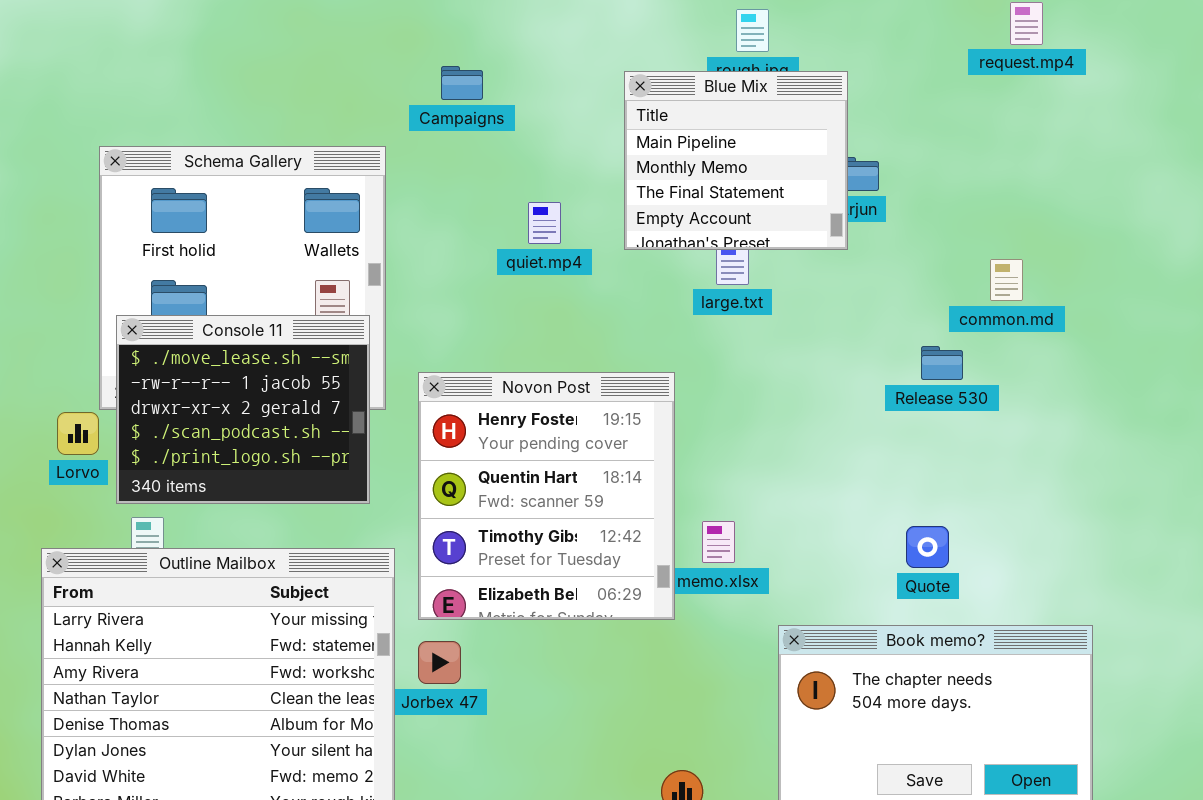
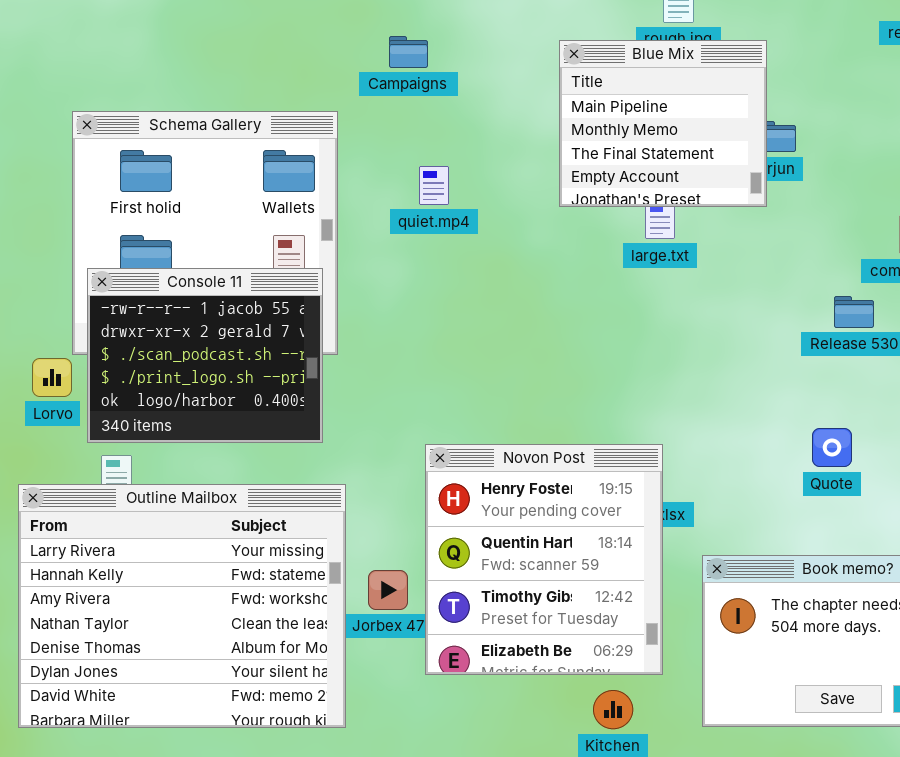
quiet.mp4: [528,202,561,244] -> [419,166,449,205], moved
Console 11: [116,315,370,504] -> [87,268,323,443], scrolled down 1 row
Novon Post: [418,372,675,620] -> [425,444,663,675], moved
Quote: [906,526,949,568] -> [812,428,852,467], moved

